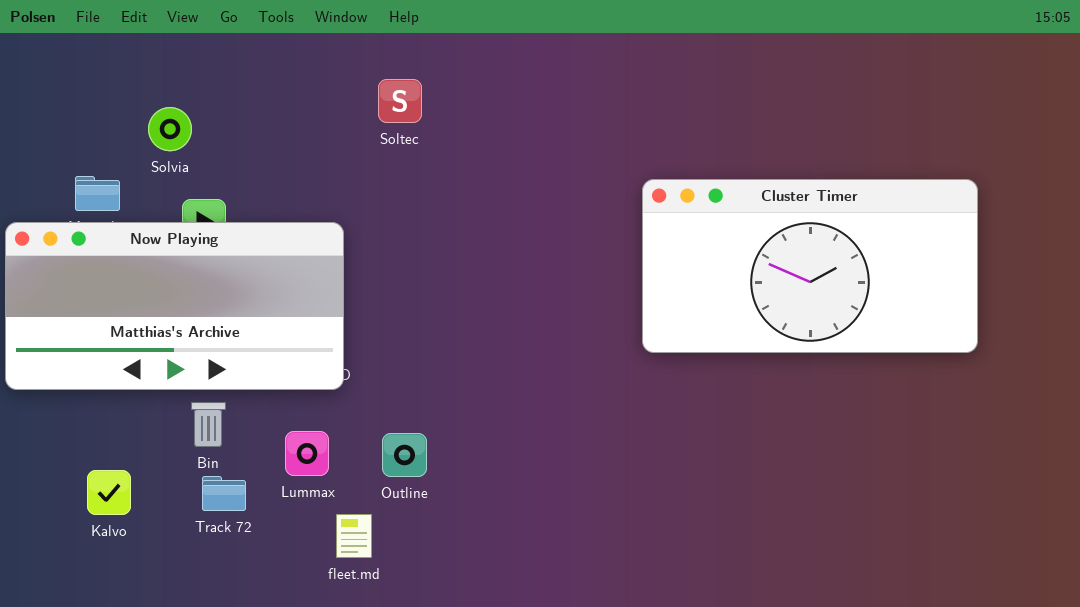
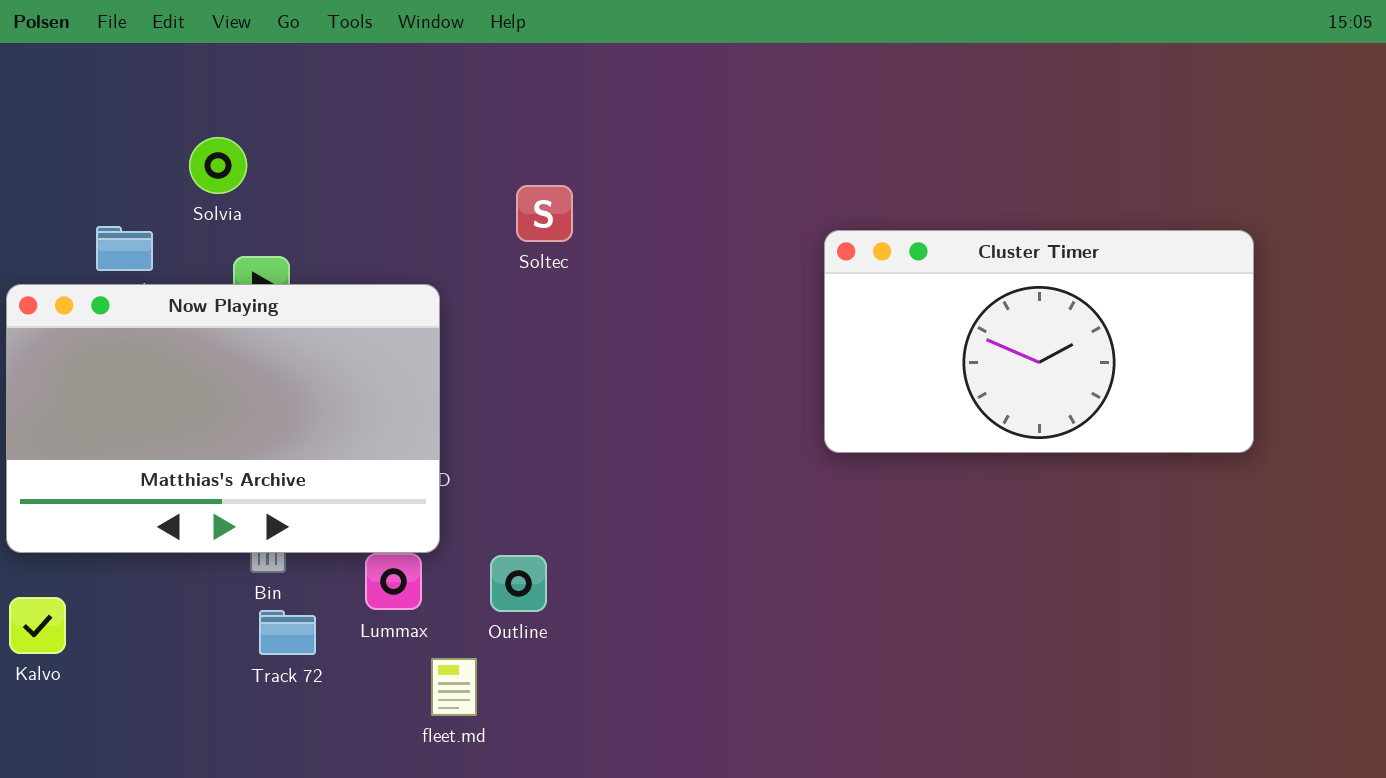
Soltec: [378,79,422,123] -> [516,185,573,242], moved
Now Playing: [5,222,344,390] -> [6,284,440,553], resized
Kalvo: [87,470,131,515] -> [9,597,66,654], moved

